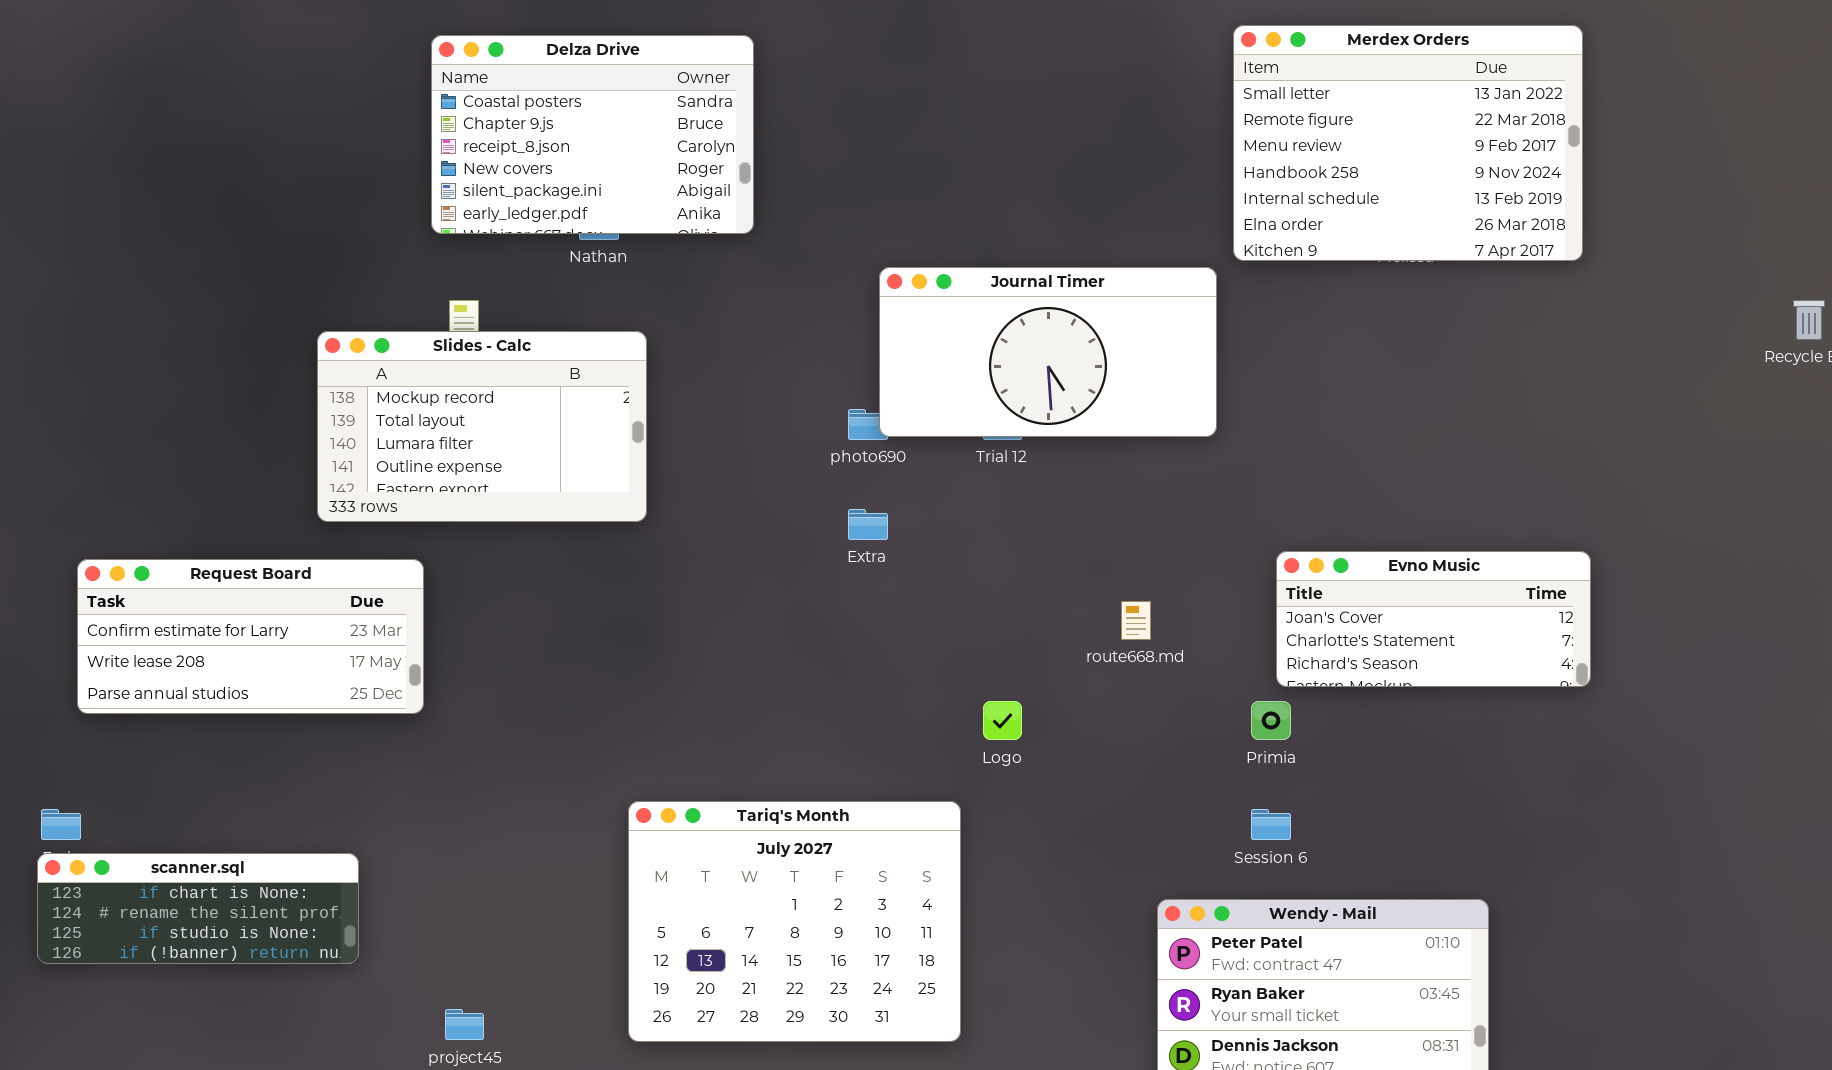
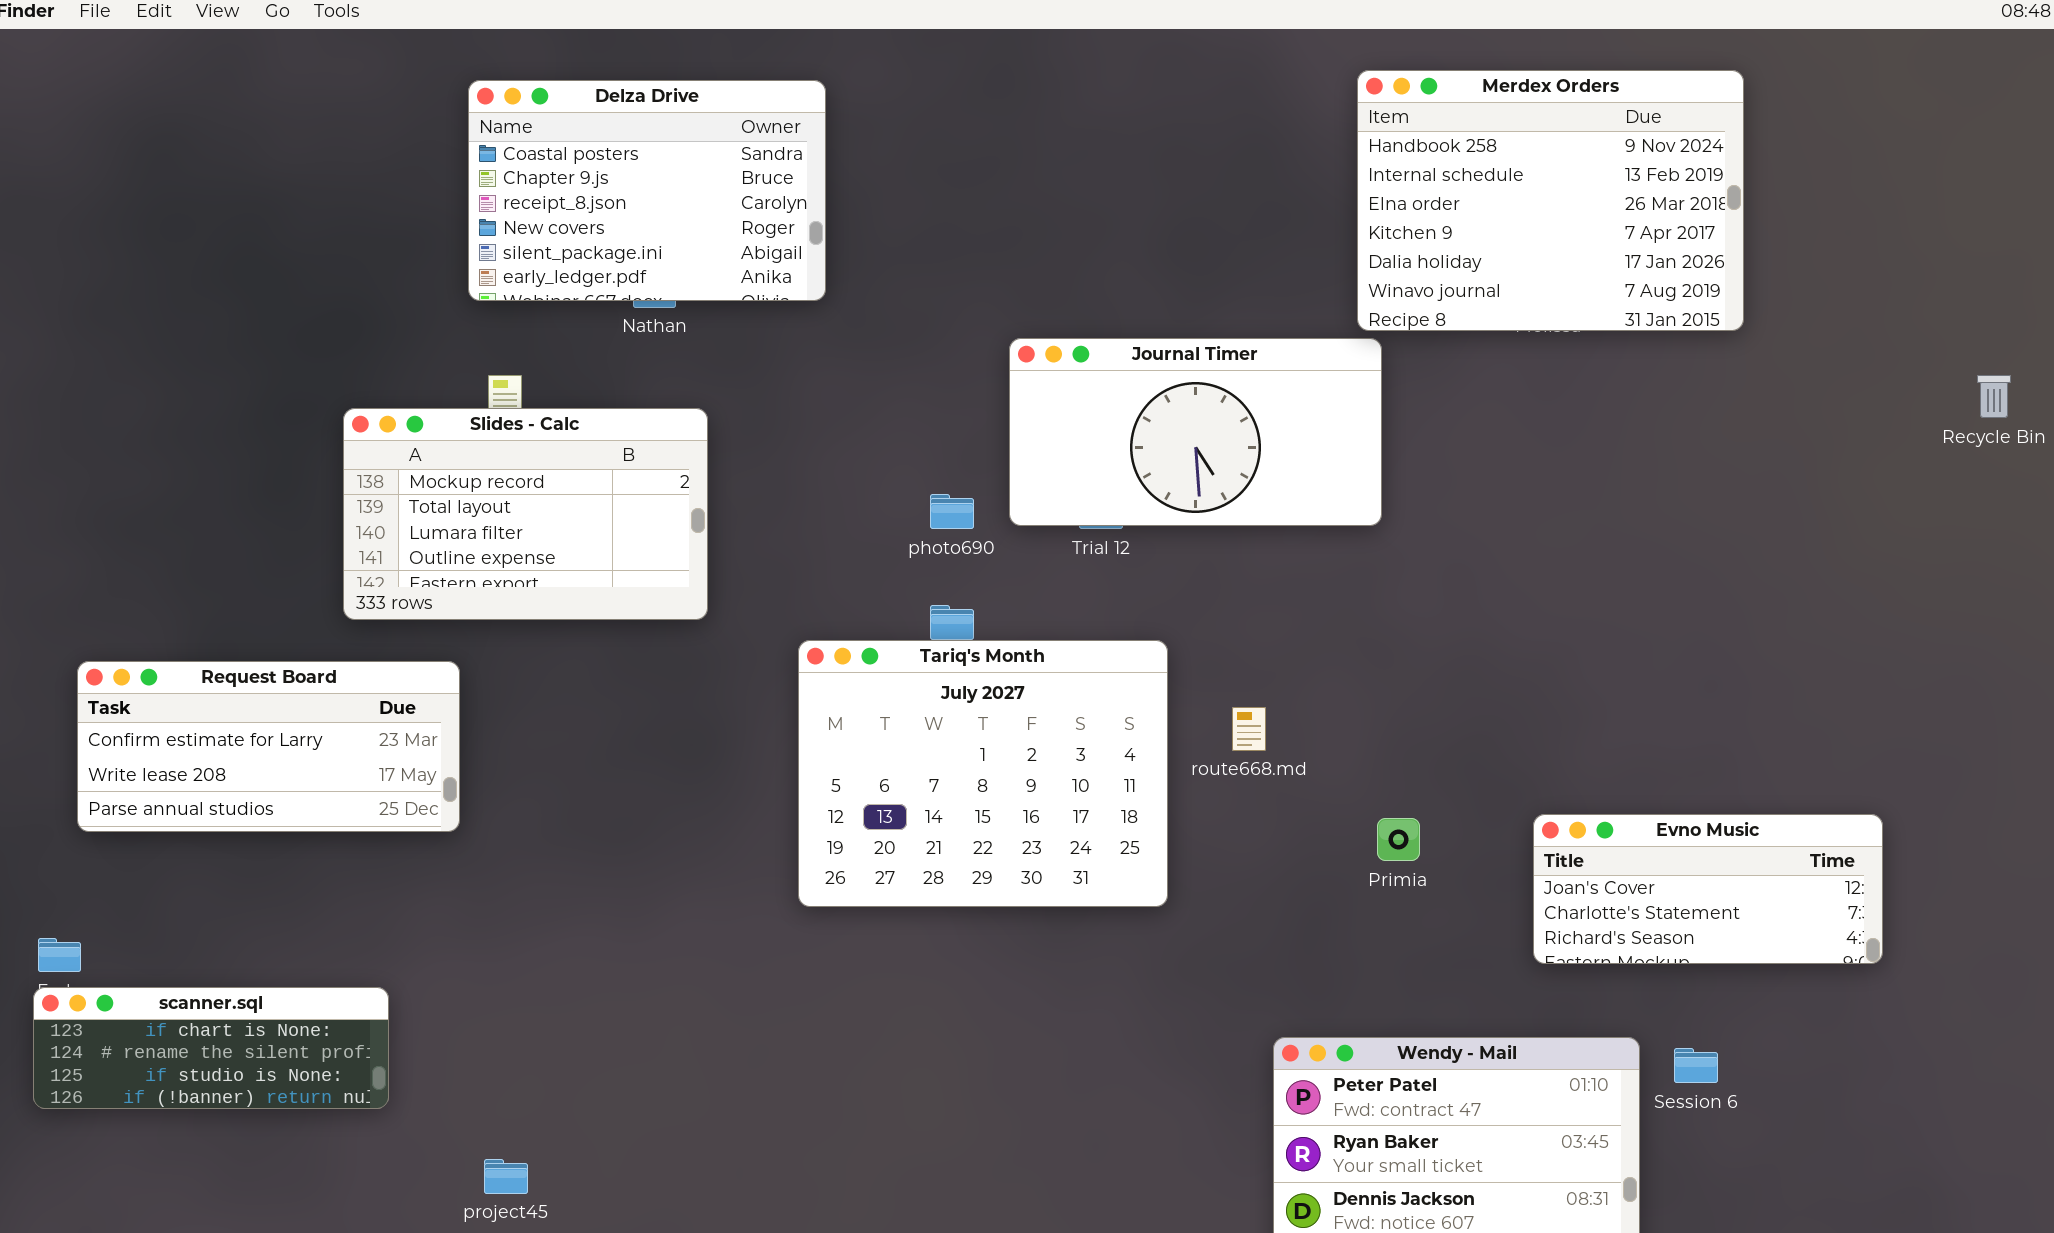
Merdex Orders: [1233,25,1583,261] -> [1357,70,1744,331], scrolled down 3 rows
Journal Timer: [879,267,1217,437] -> [1009,338,1382,526], moved
Evno Music: [1276,551,1591,687] -> [1533,814,1883,964], moved
Tariq's Month: [628,801,961,1042] -> [798,640,1168,907], moved
Session 6: [1251,809,1291,840] -> [1674,1048,1718,1083], moved

